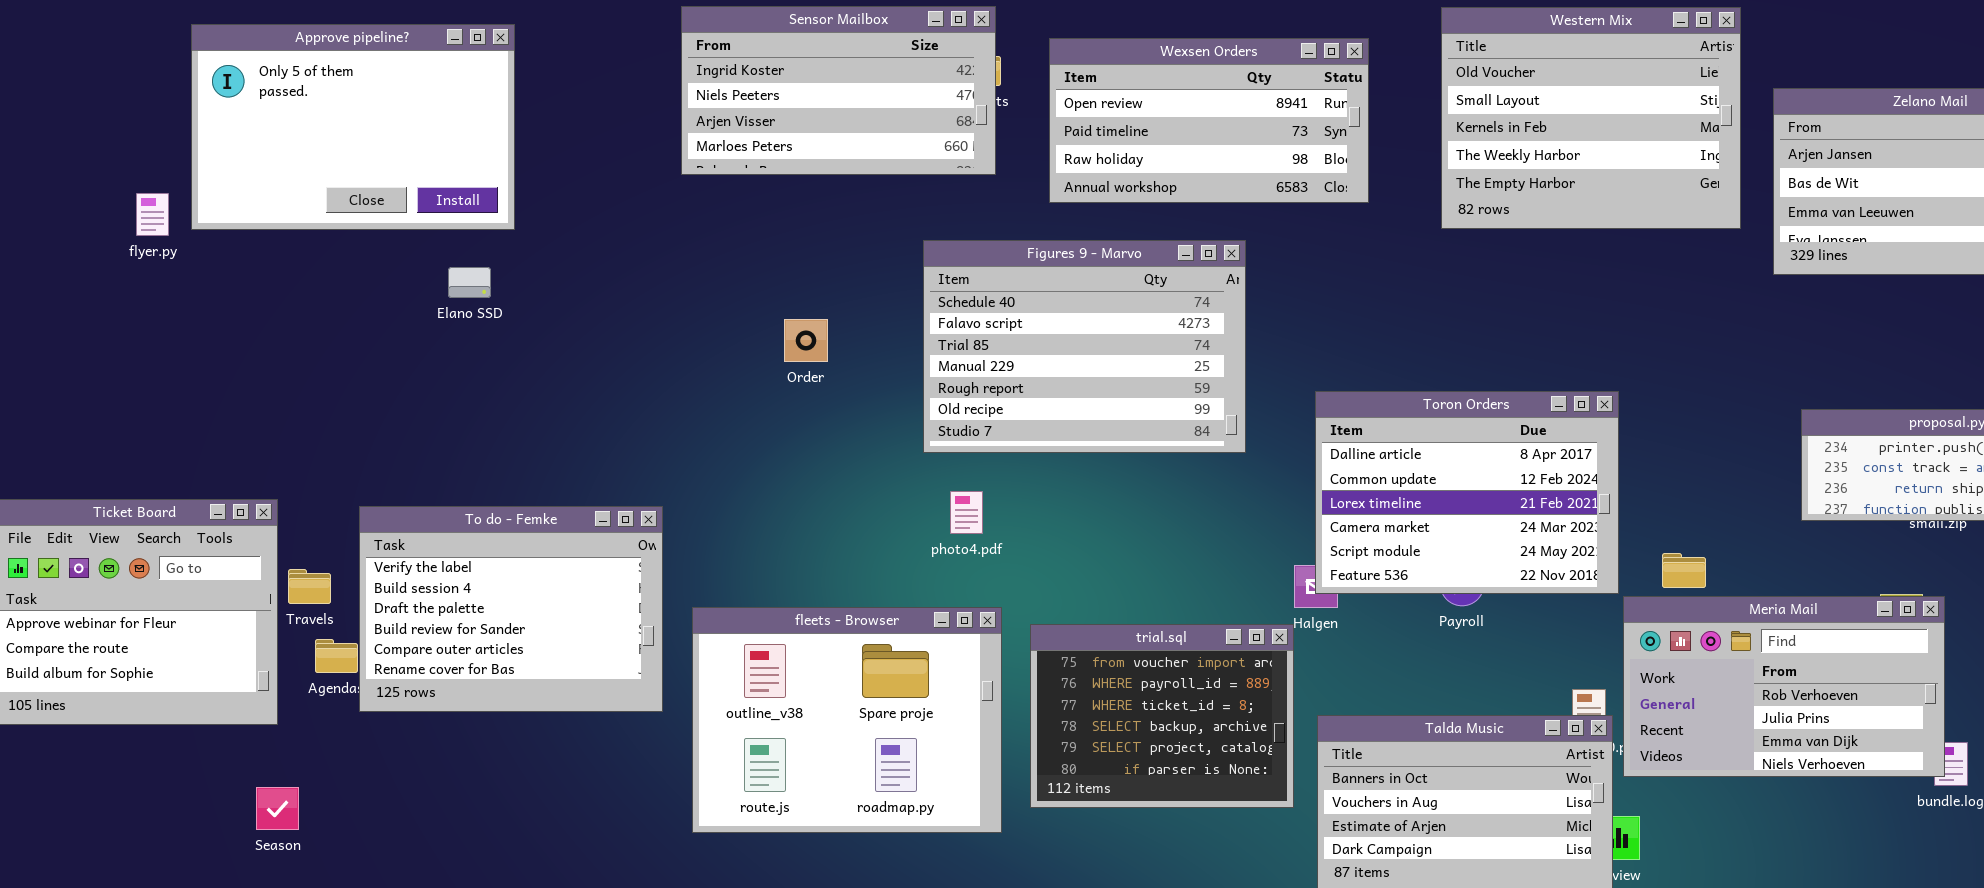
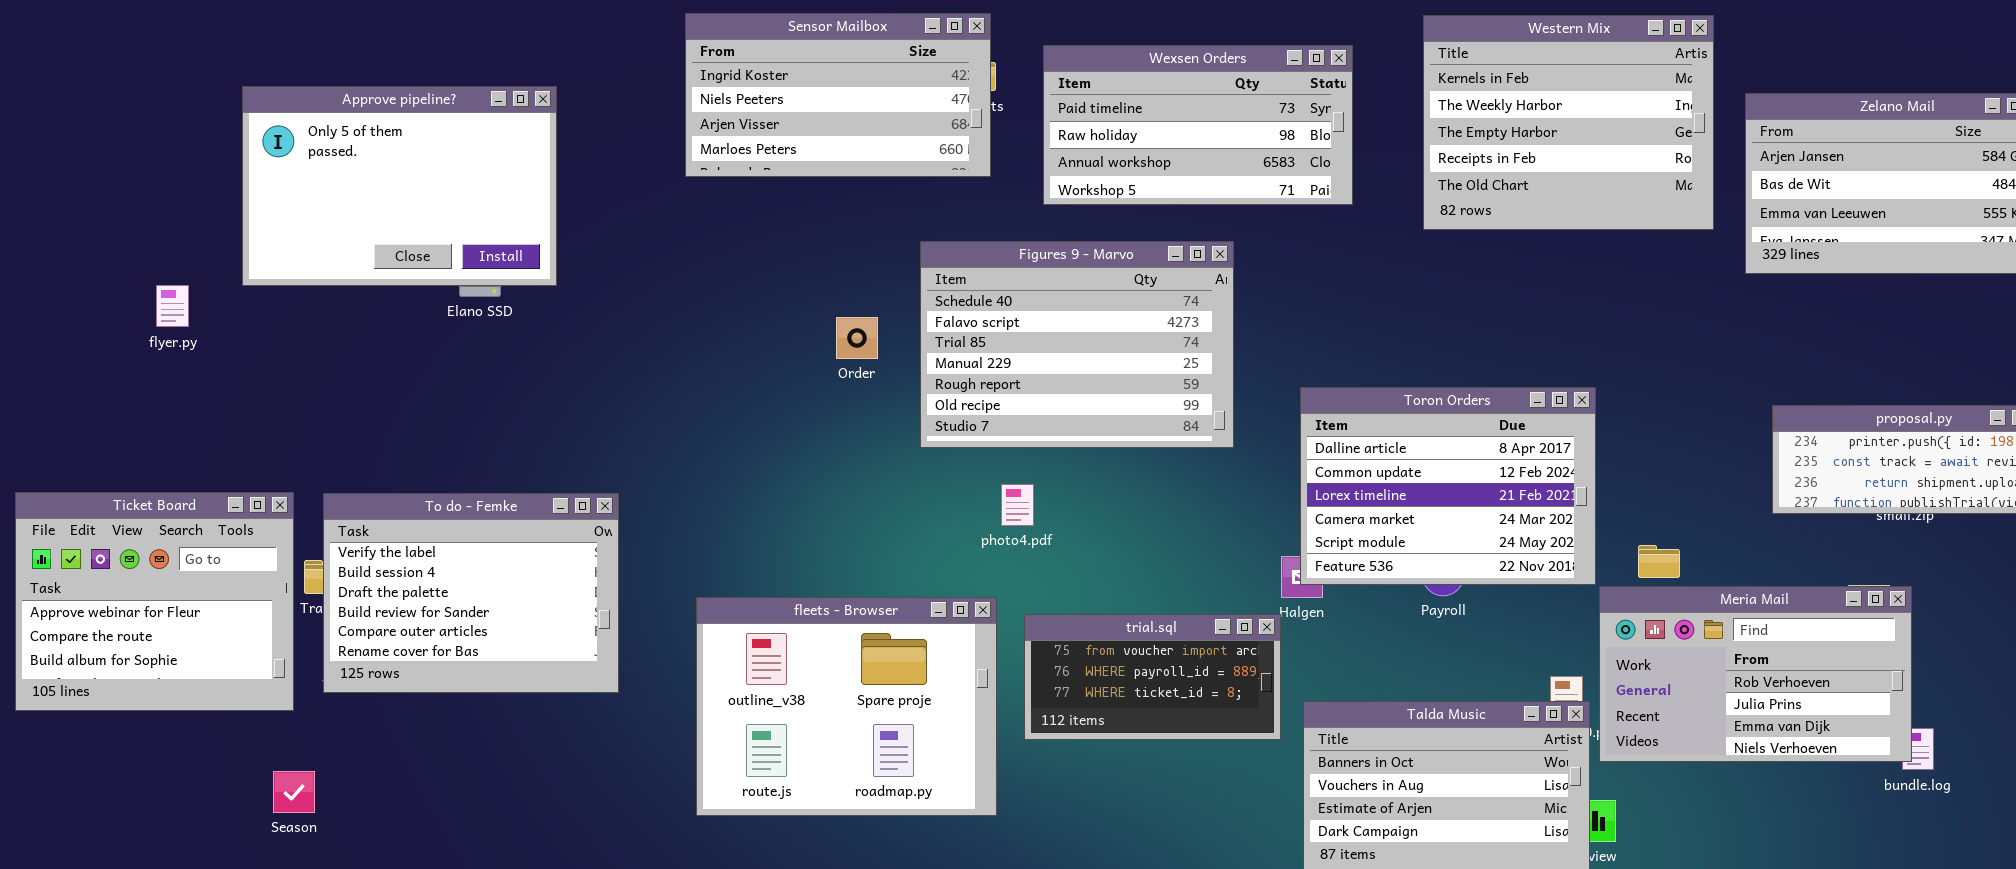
Western Mix: [1441,7,1741,229] -> [1423,15,1714,230], scrolled down 2 rows
Approve pipeline?: [191,24,515,230] -> [242,86,557,286], moved
Wexsen Orders: [1049,38,1369,203] -> [1043,45,1353,205], scrolled down 1 row
flyer.py: [136,193,169,236] -> [156,285,189,327], moved
Order: [784,319,828,362] -> [836,317,878,359], moved
photo4.pdf: [950,491,983,534] -> [1001,484,1034,526], moved
To do - Femke: [359,506,663,712] -> [323,493,619,693], moved
trial.sql: [1030,624,1294,808] -> [1024,614,1281,740], resized

